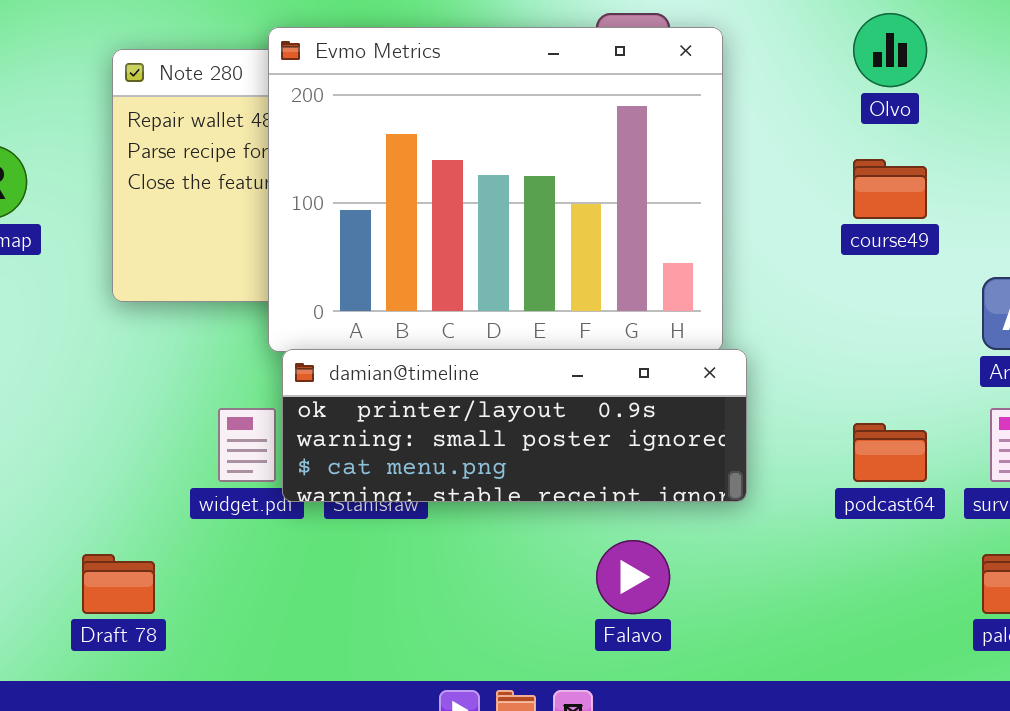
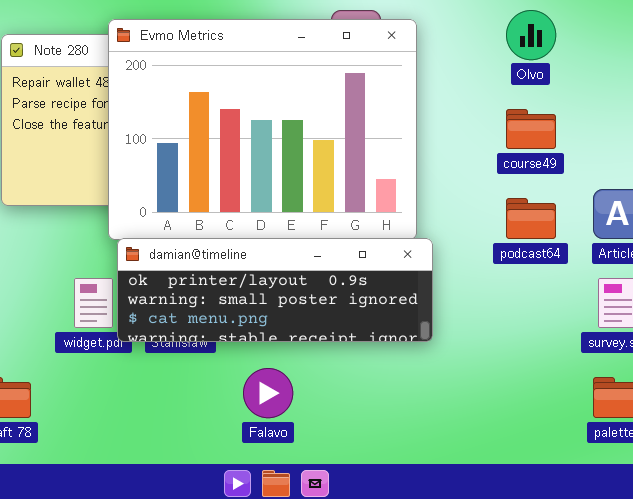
podcast64: [853,423,927,482] -> [506,198,556,239], moved
Falavo: [596,540,670,614] -> [243,368,293,418], moved

